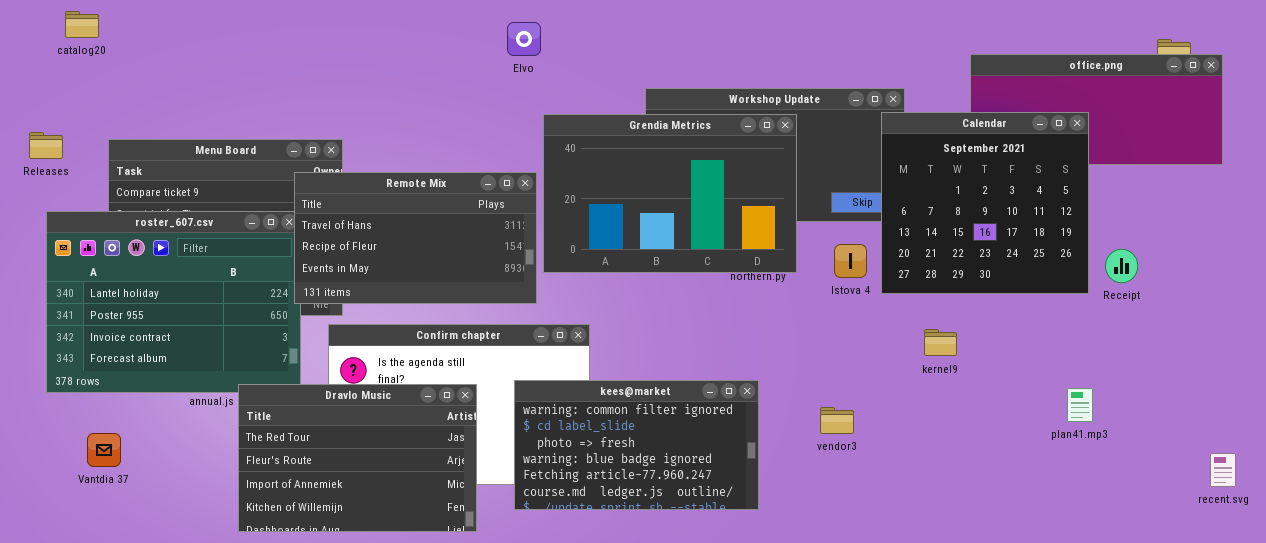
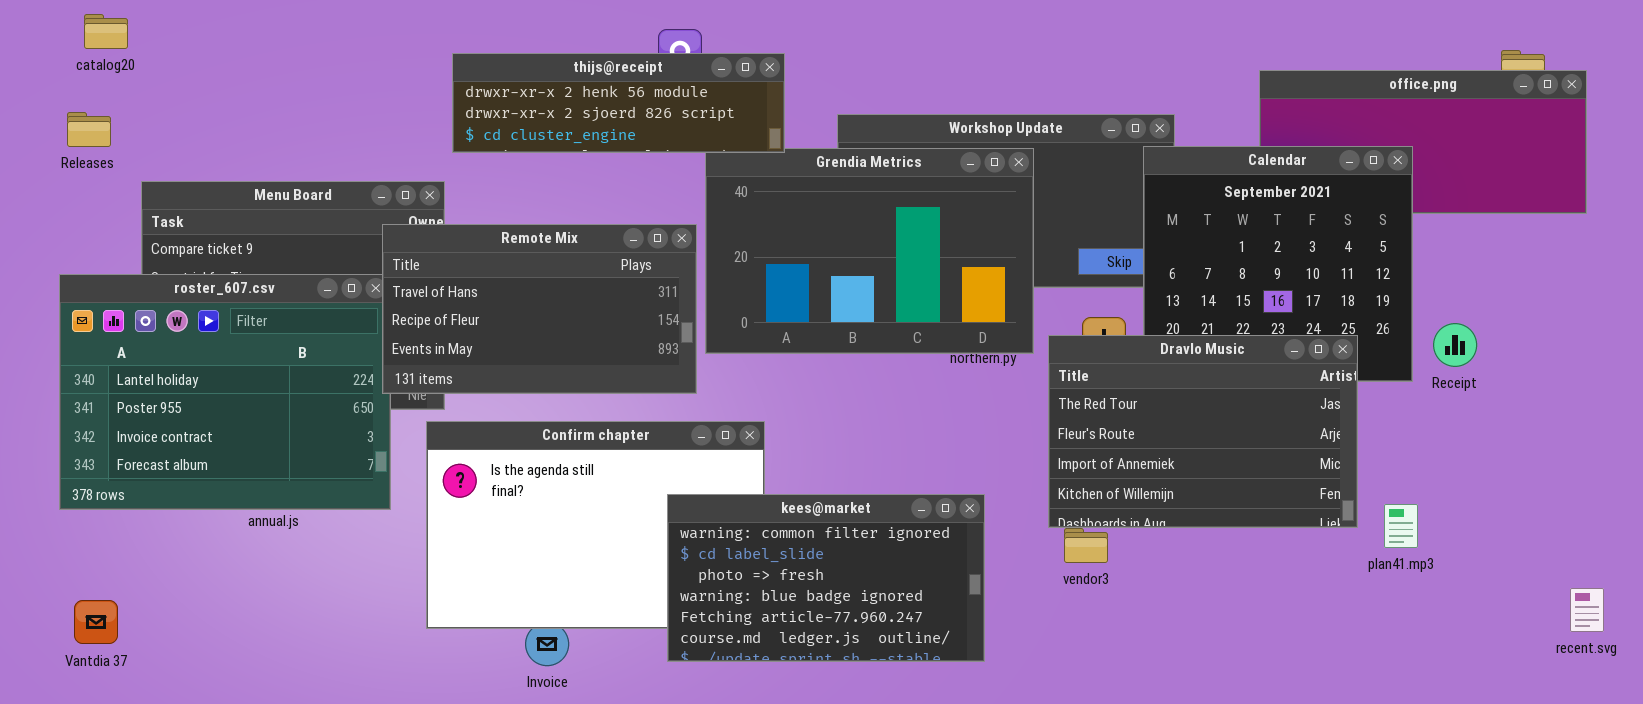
thijs@receipt: none -> [452,53,785,153], opened
Releases: [29,132,63,159] -> [67,112,111,147], moved
Dravlo Music: [238,384,477,532] -> [1048,335,1358,528], moved
Vantdia 37: [87,433,121,467] -> [74,600,118,644], moved

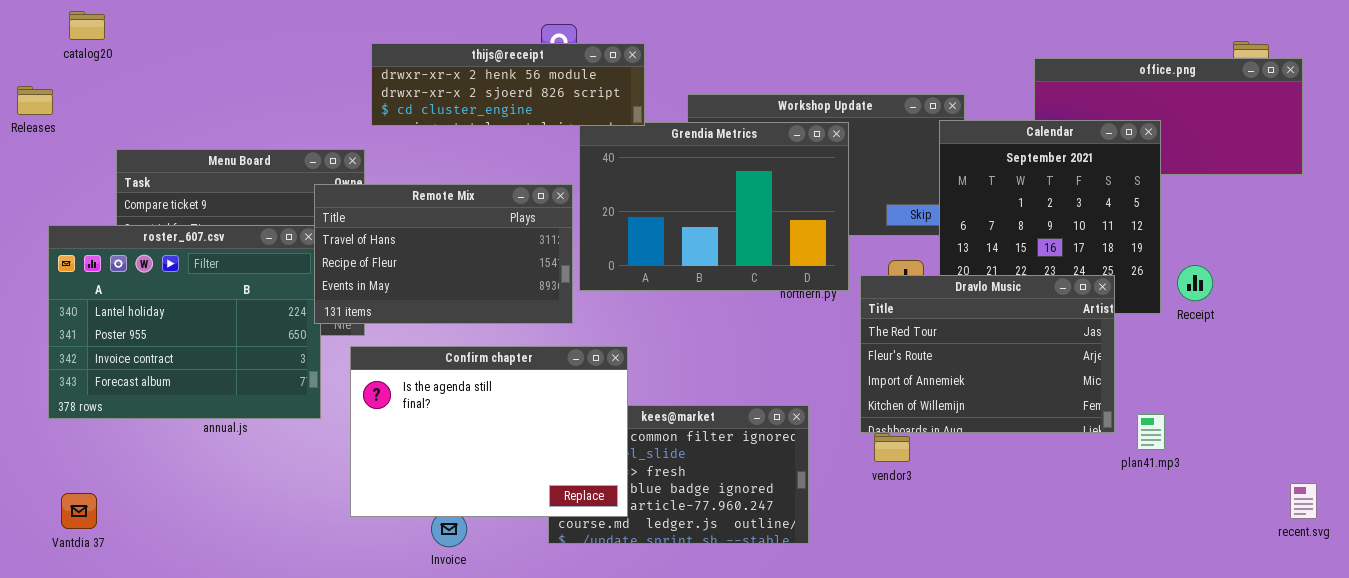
Releases: [67,112,111,147] -> [17,86,53,115], moved
Confirm chapter: [426,421,765,629] -> [350,346,628,517], raised

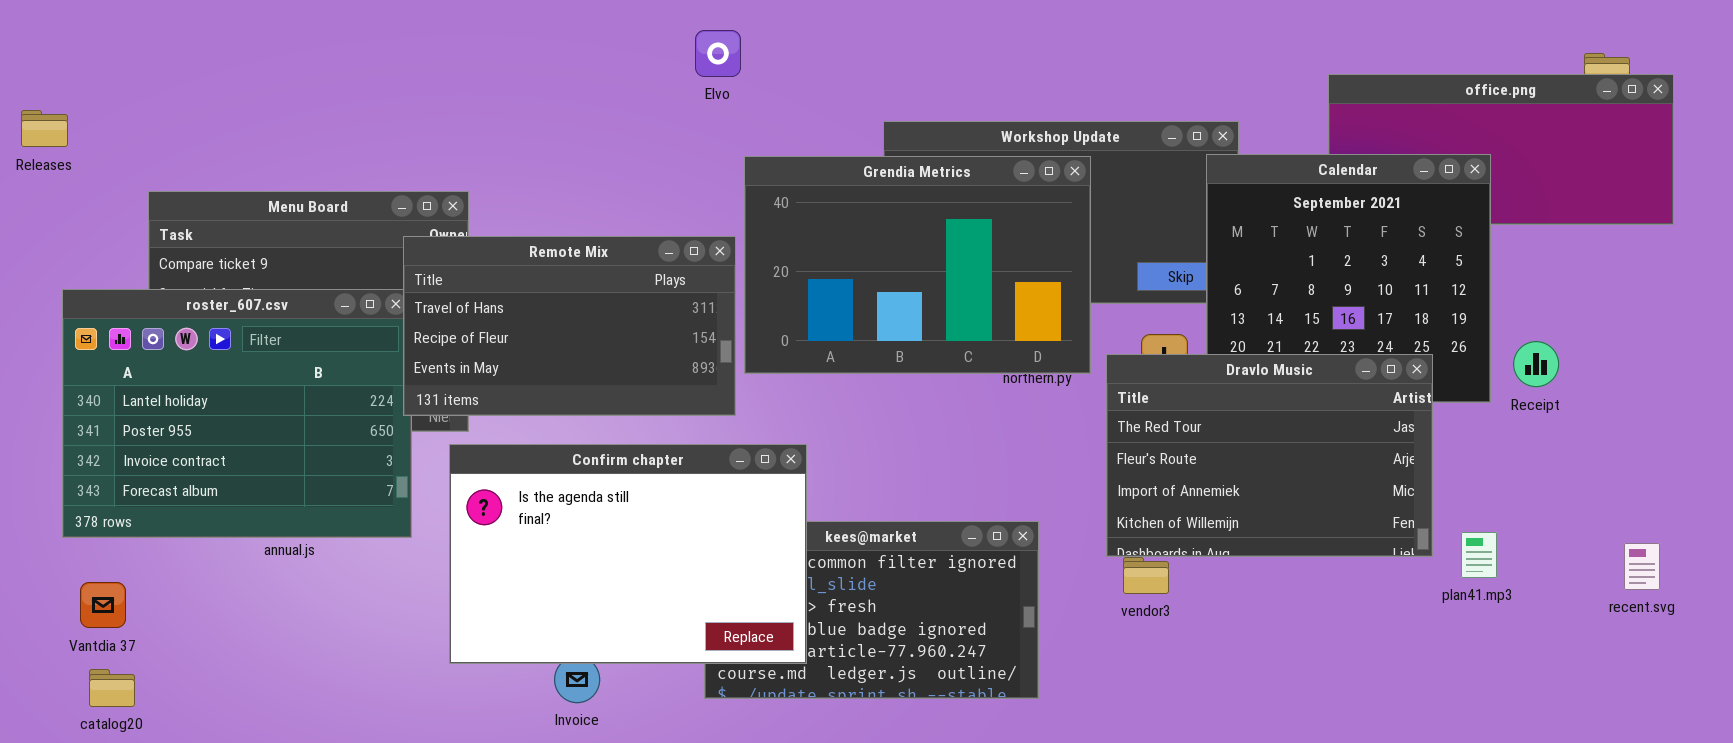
catalog20: [69,11,105,40] -> [89,669,135,707], moved
thijs@receipt: [371,43,645,126] -> none, closed
recent.svg: [1290,483,1317,519] -> [1624,543,1660,590], moved
Vantdia 37: [61,493,97,529] -> [80,582,126,628], moved

